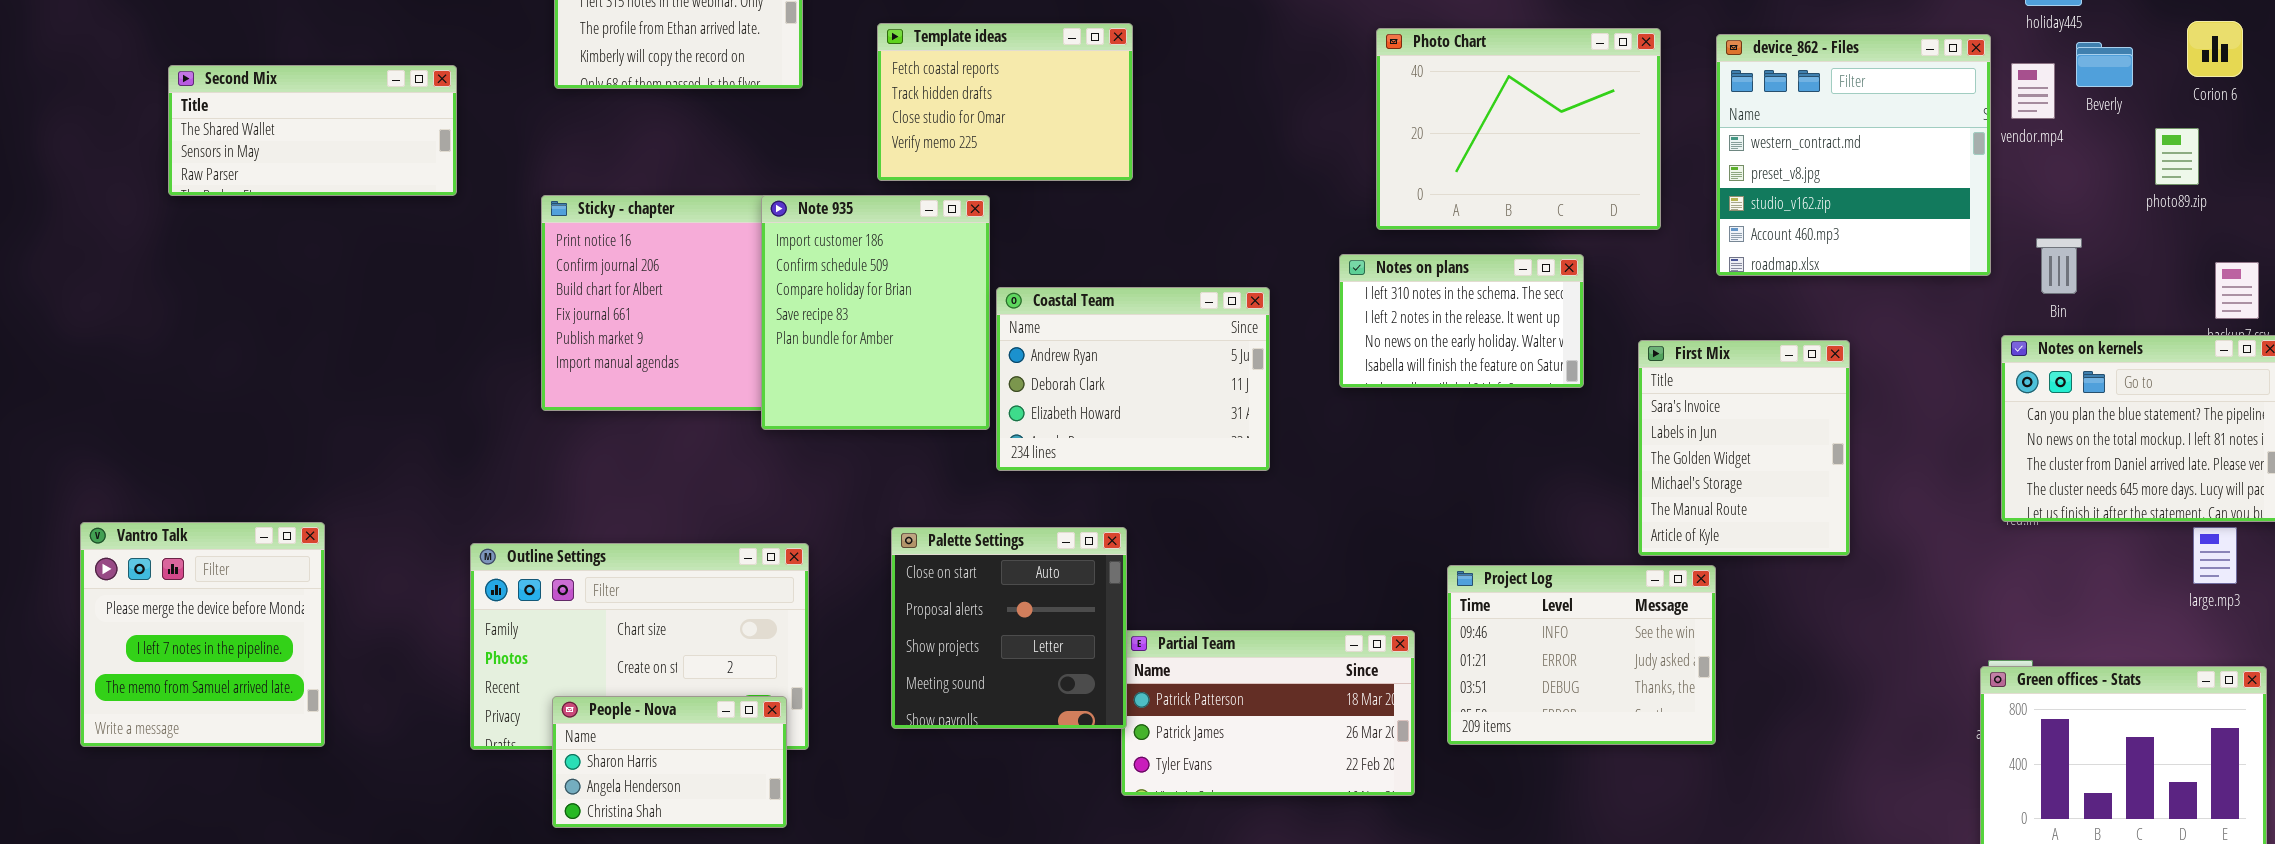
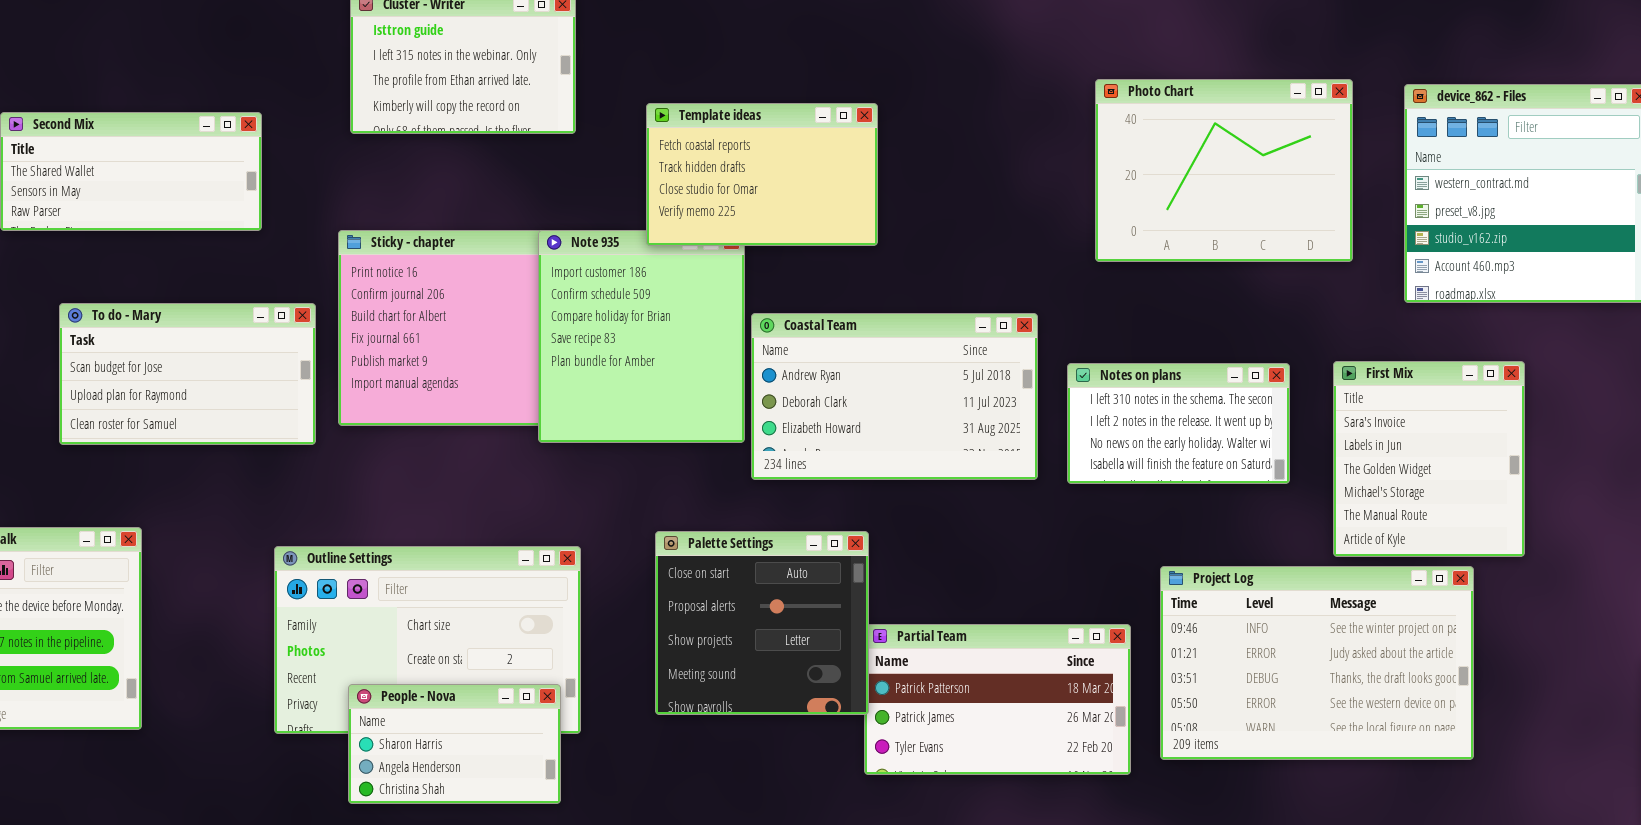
Template ideas: [877,23,1133,181] -> [646,103,878,246], moved
Notes on plans: [1339,254,1584,388] -> [1067,363,1290,484], moved
To do - Mary: none -> [59,303,316,445], opened
Coastal Team: [996,287,1270,471] -> [751,313,1038,480], resized
Project Log: [1447,565,1716,745] -> [1160,566,1474,760], resized

